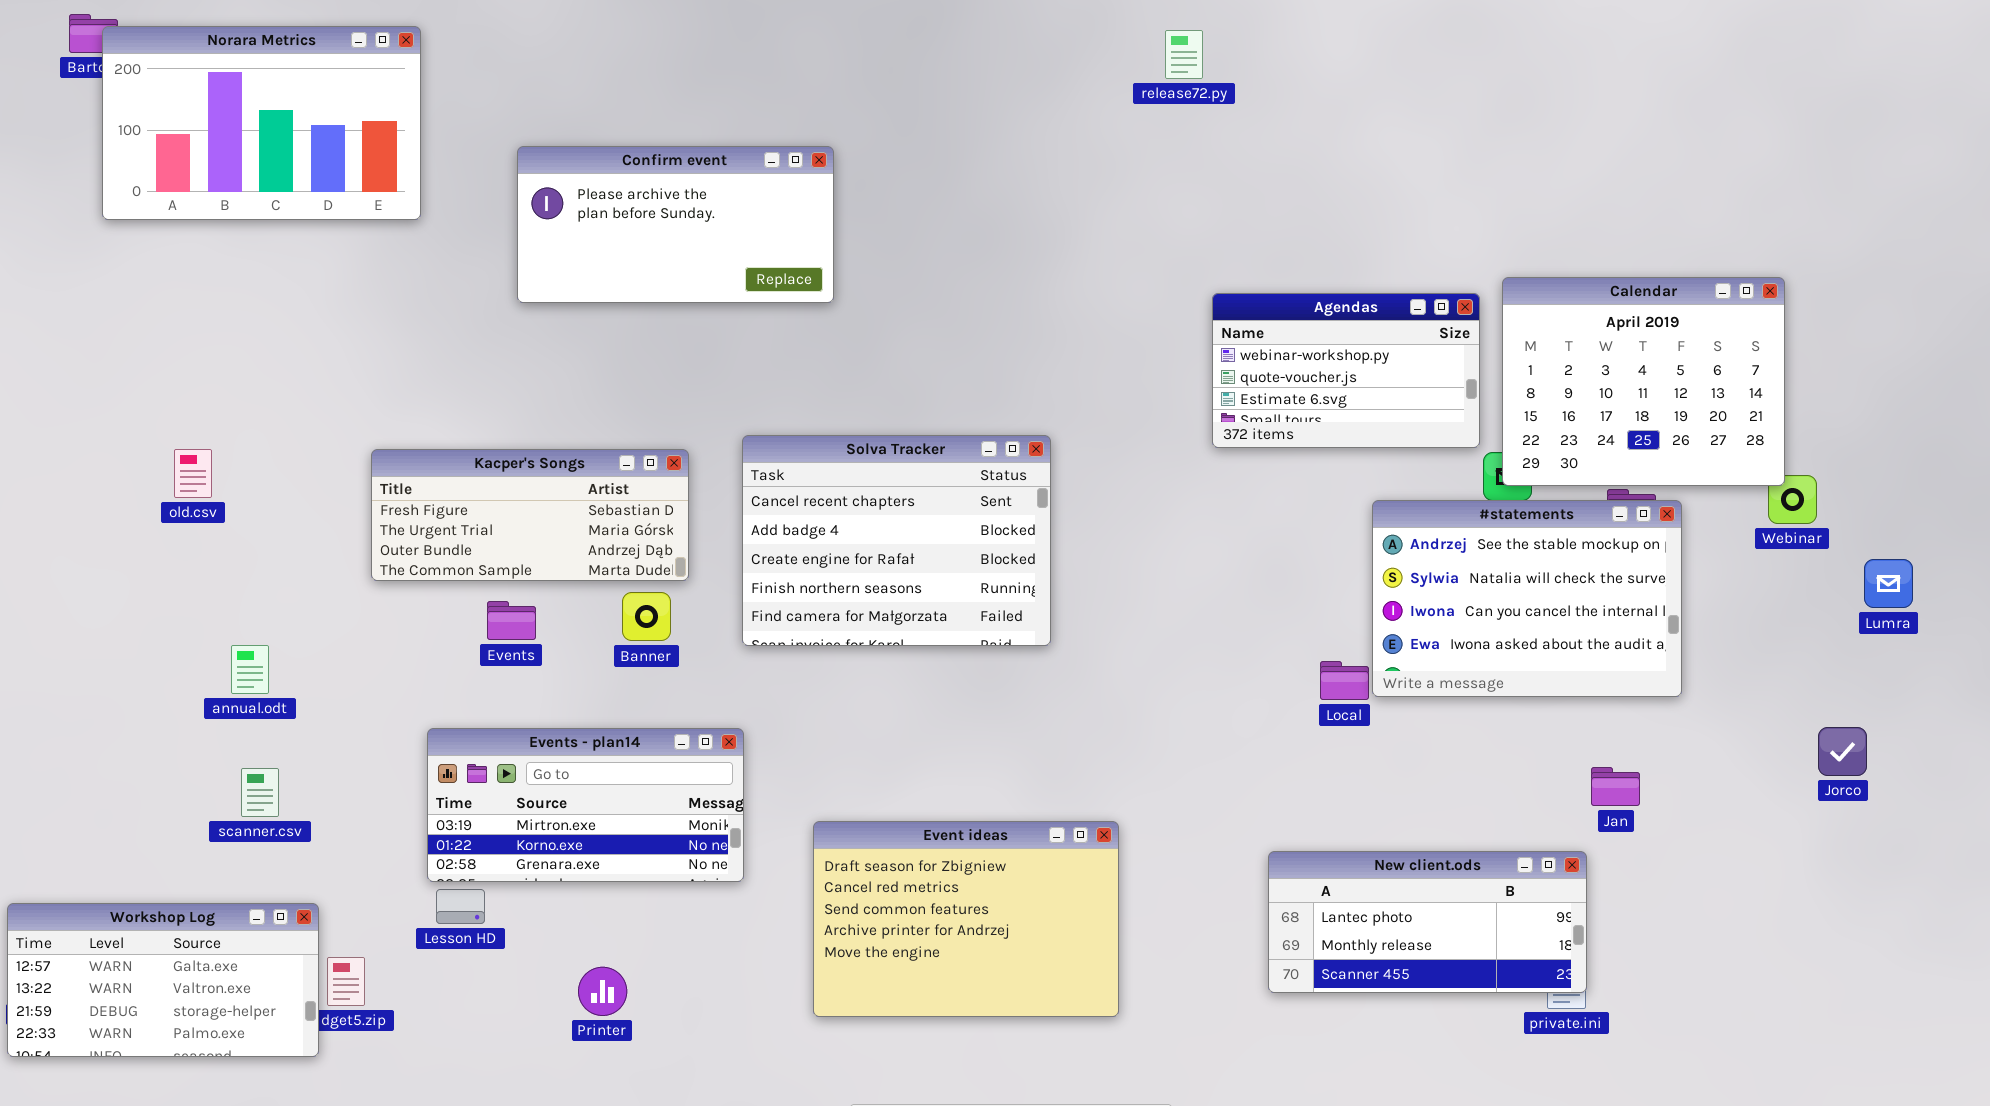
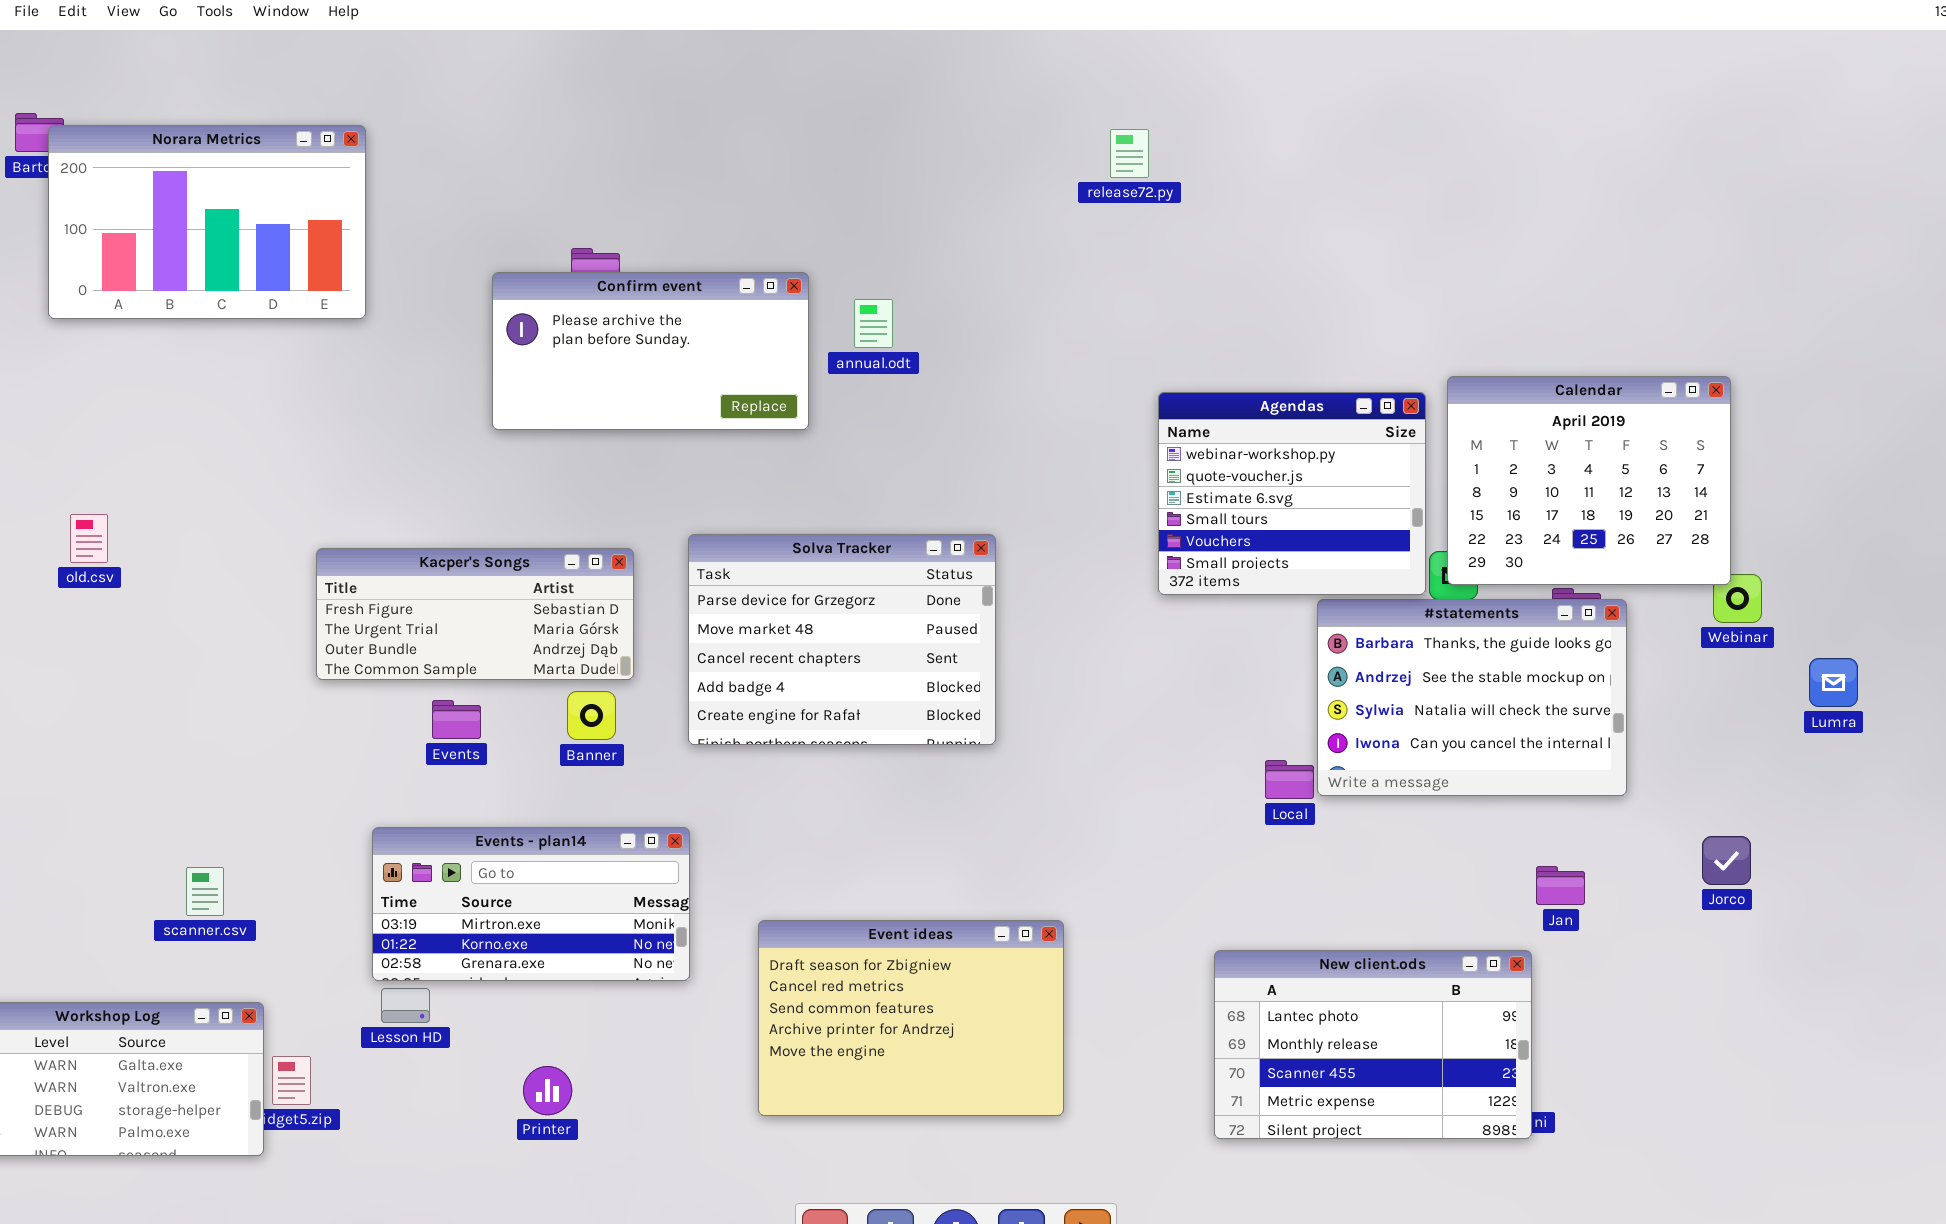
Confirm event: [517,146,834,303] -> [492,272,809,430], moved
Agendas: [1212,293,1480,448] -> [1158,392,1426,595], resized
Solva Tracker: [742,435,1051,646] -> [688,534,996,745], scrolled up 2 rows
old.csv: [174,449,212,498] -> [70,514,108,563], moved
#statements: [1372,500,1682,697] -> [1317,599,1627,796], scrolled up 1 row
annual.odt: [231,645,269,694] -> [854,299,893,348], moved
Jorco: [1818,727,1867,776] -> [1702,836,1751,885], moved
New client.ods: [1268,851,1587,993] -> [1214,950,1532,1139], resized

